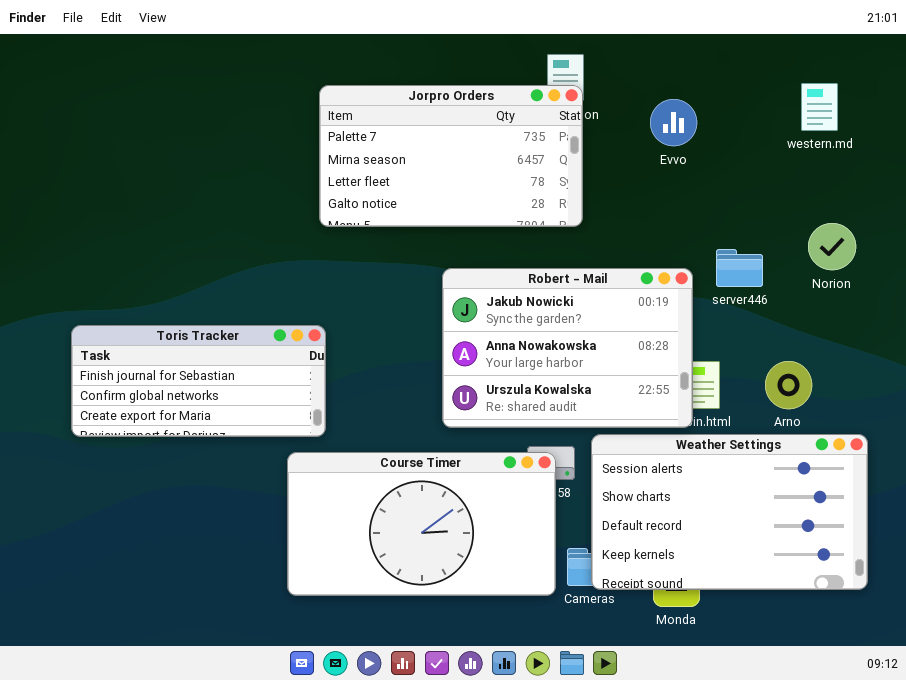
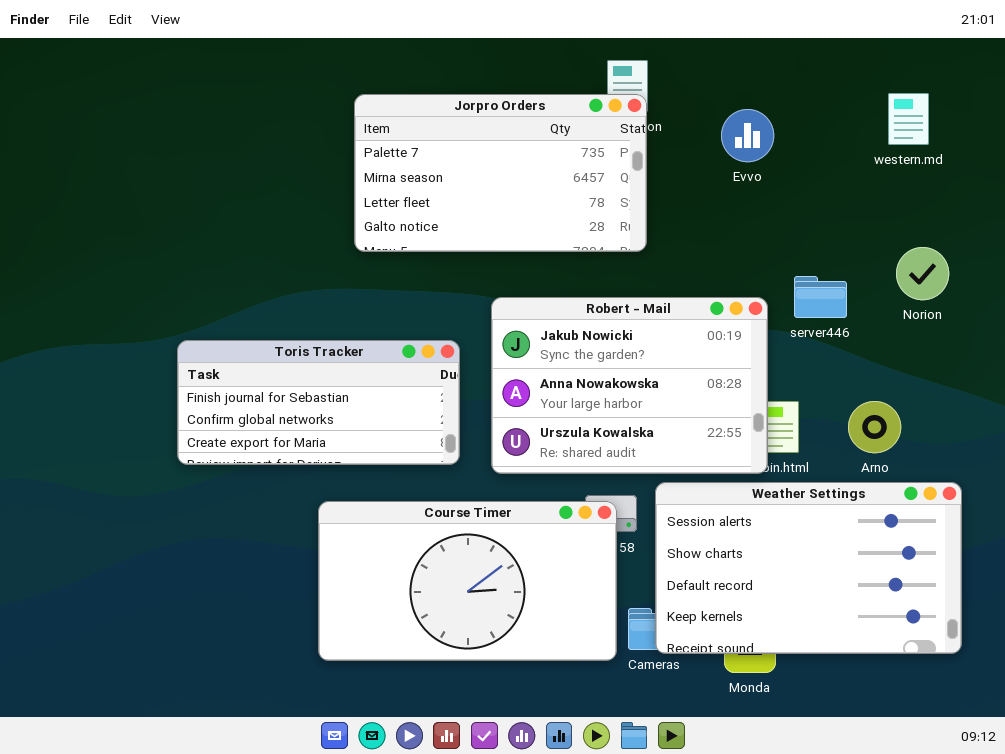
Toris Tracker: [71,325,326,437] -> [177,340,460,465], moved

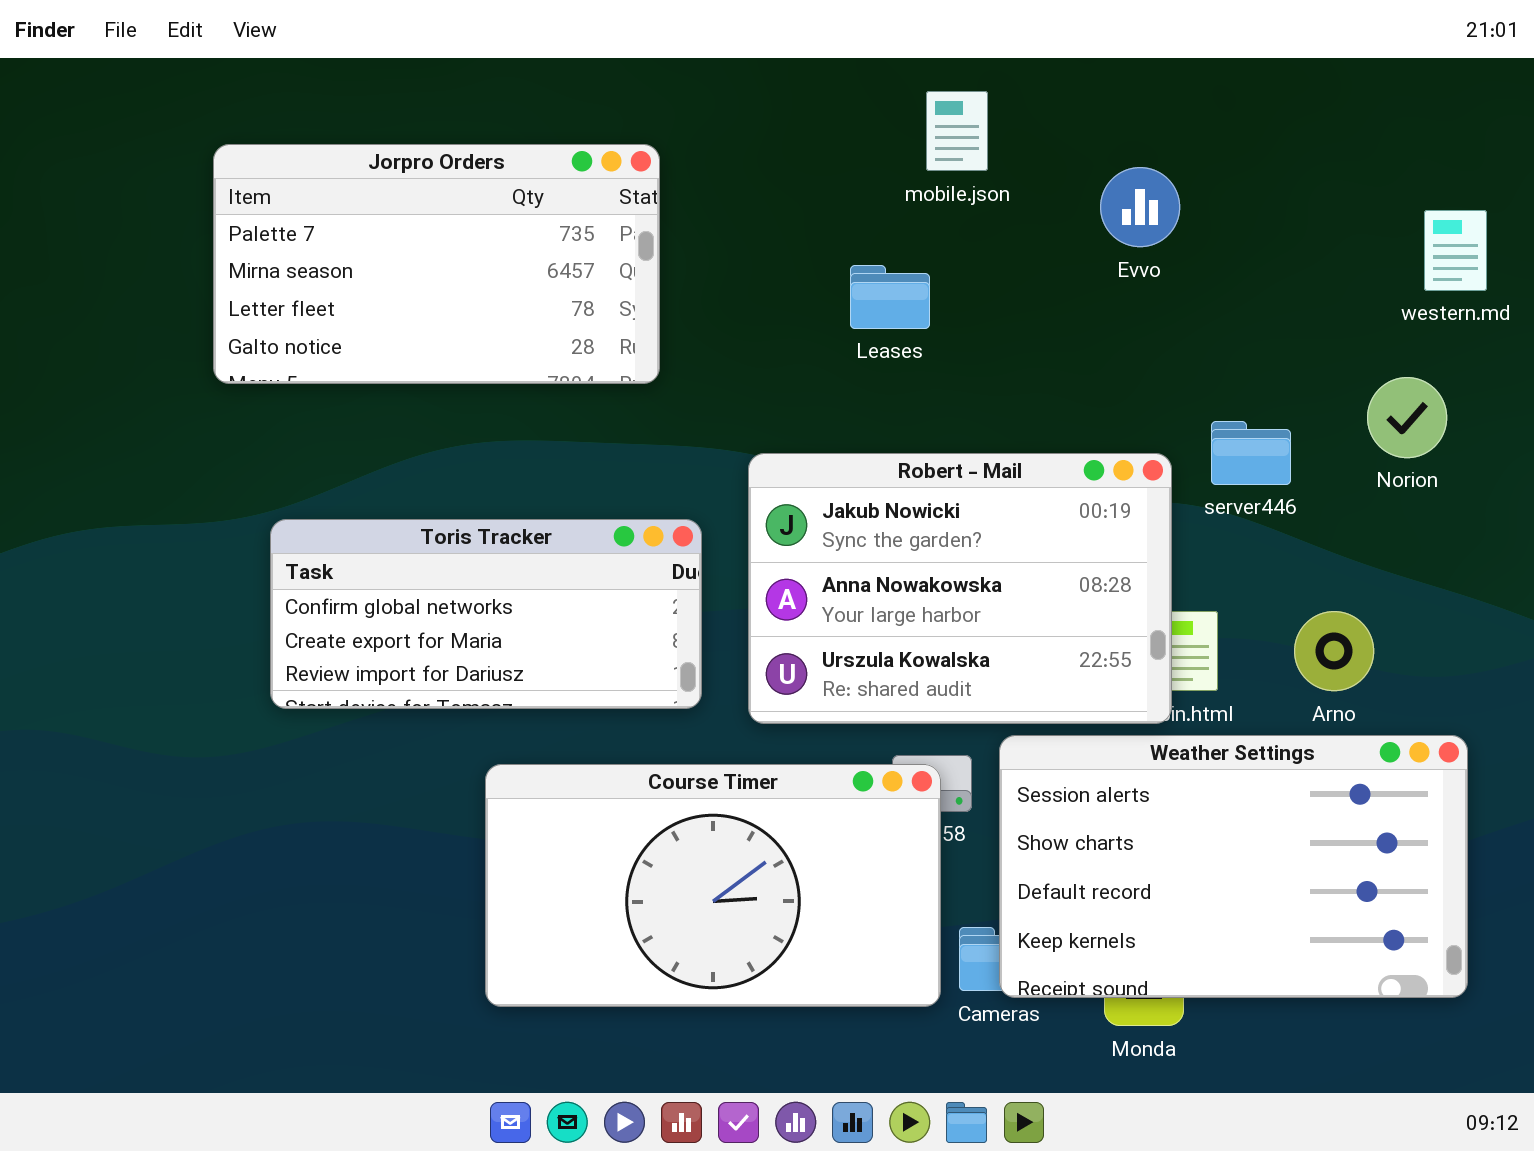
western.md: [888,93,929,145] -> [1424,210,1487,291], moved
Jorpro Orders: [354,94,647,252] -> [213,144,660,384], moved
Toris Tracker: [177,340,460,465] -> [270,519,702,709], scrolled down 1 row

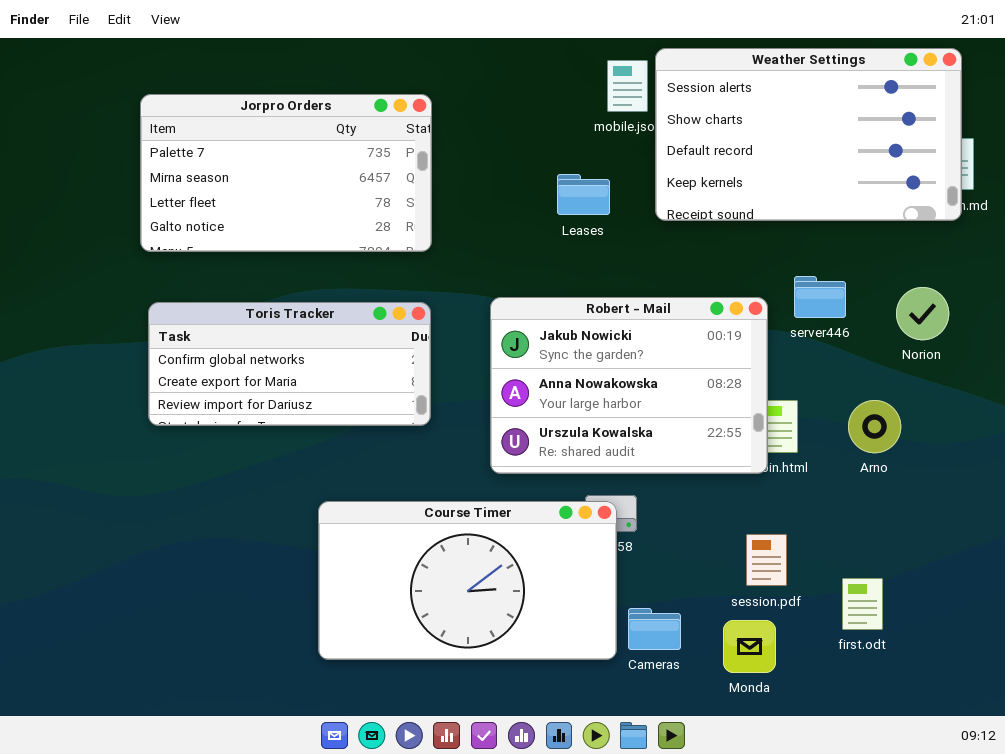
Norion: [1367,377,1447,458] -> [896,287,949,340], moved
Toris Tracker: [270,519,702,709] -> [148,302,431,426], moved
Weather Settings: [999,735,1468,998] -> [655,48,962,221], moved

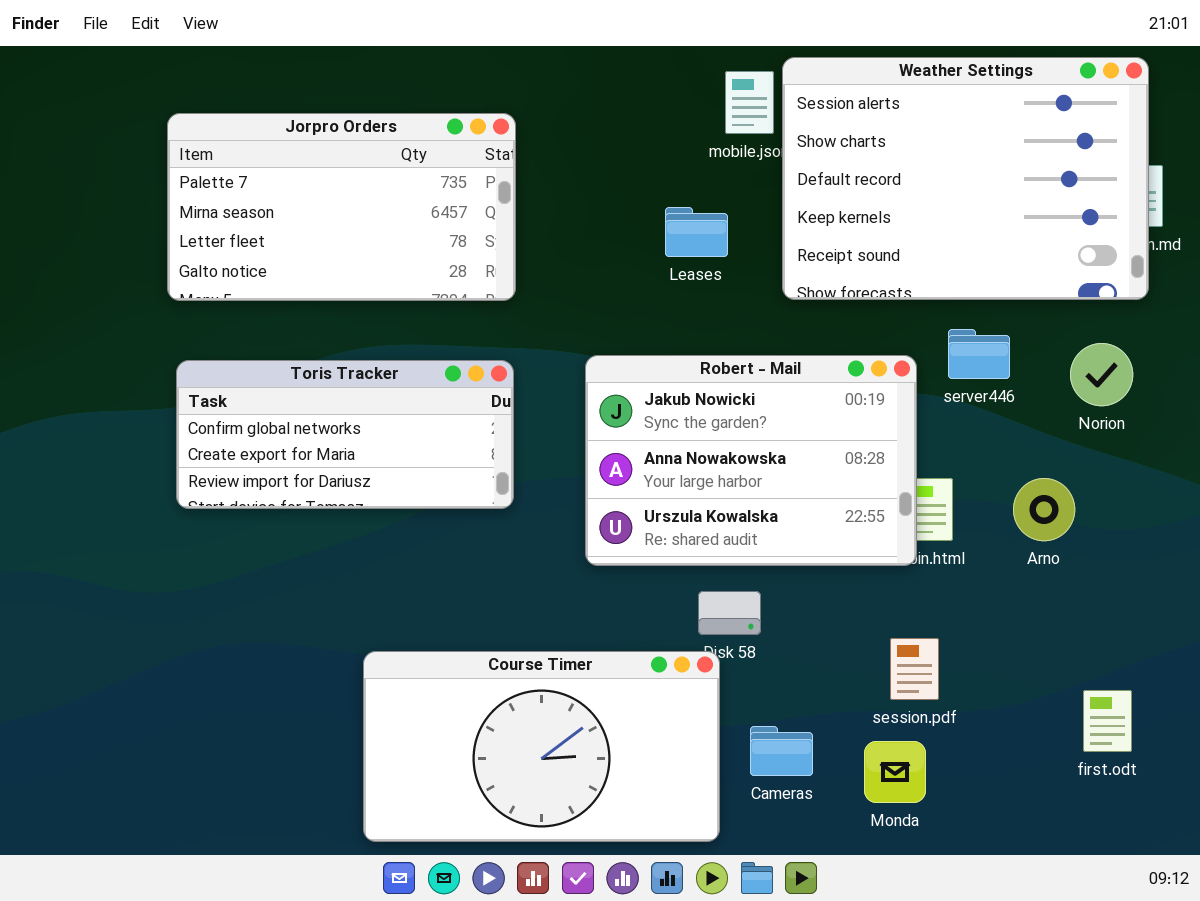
Weather Settings: [655,48,962,221] -> [782,57,1149,300], resized
Course Timer: [318,501,617,660] -> [363,651,720,842], moved
first.odt: [842,578,883,630] -> [1083,690,1132,752], moved

